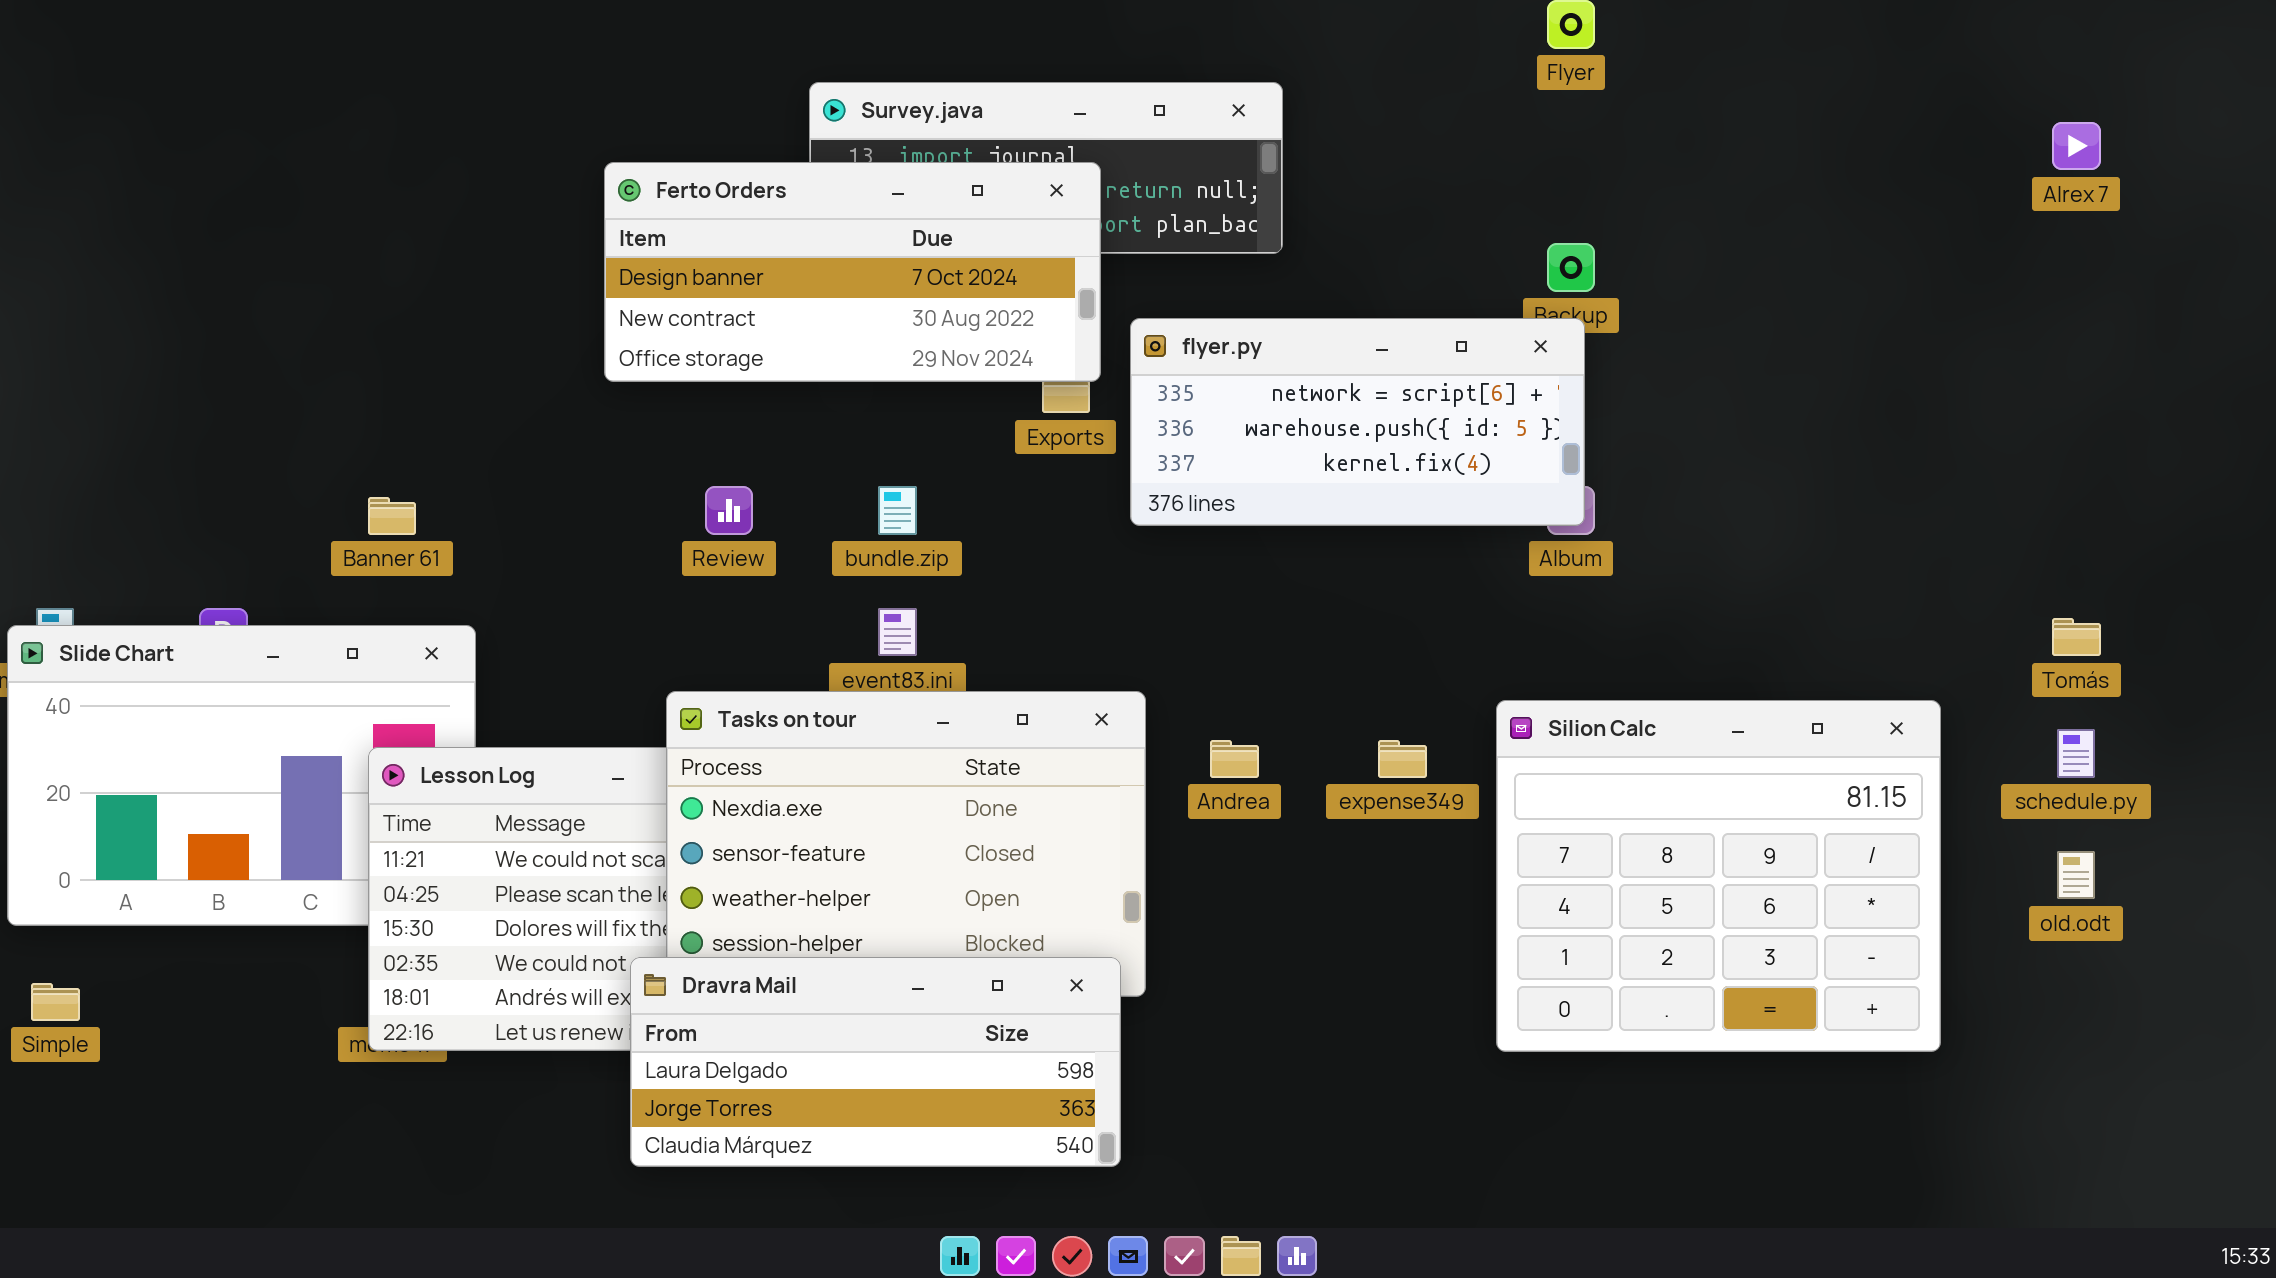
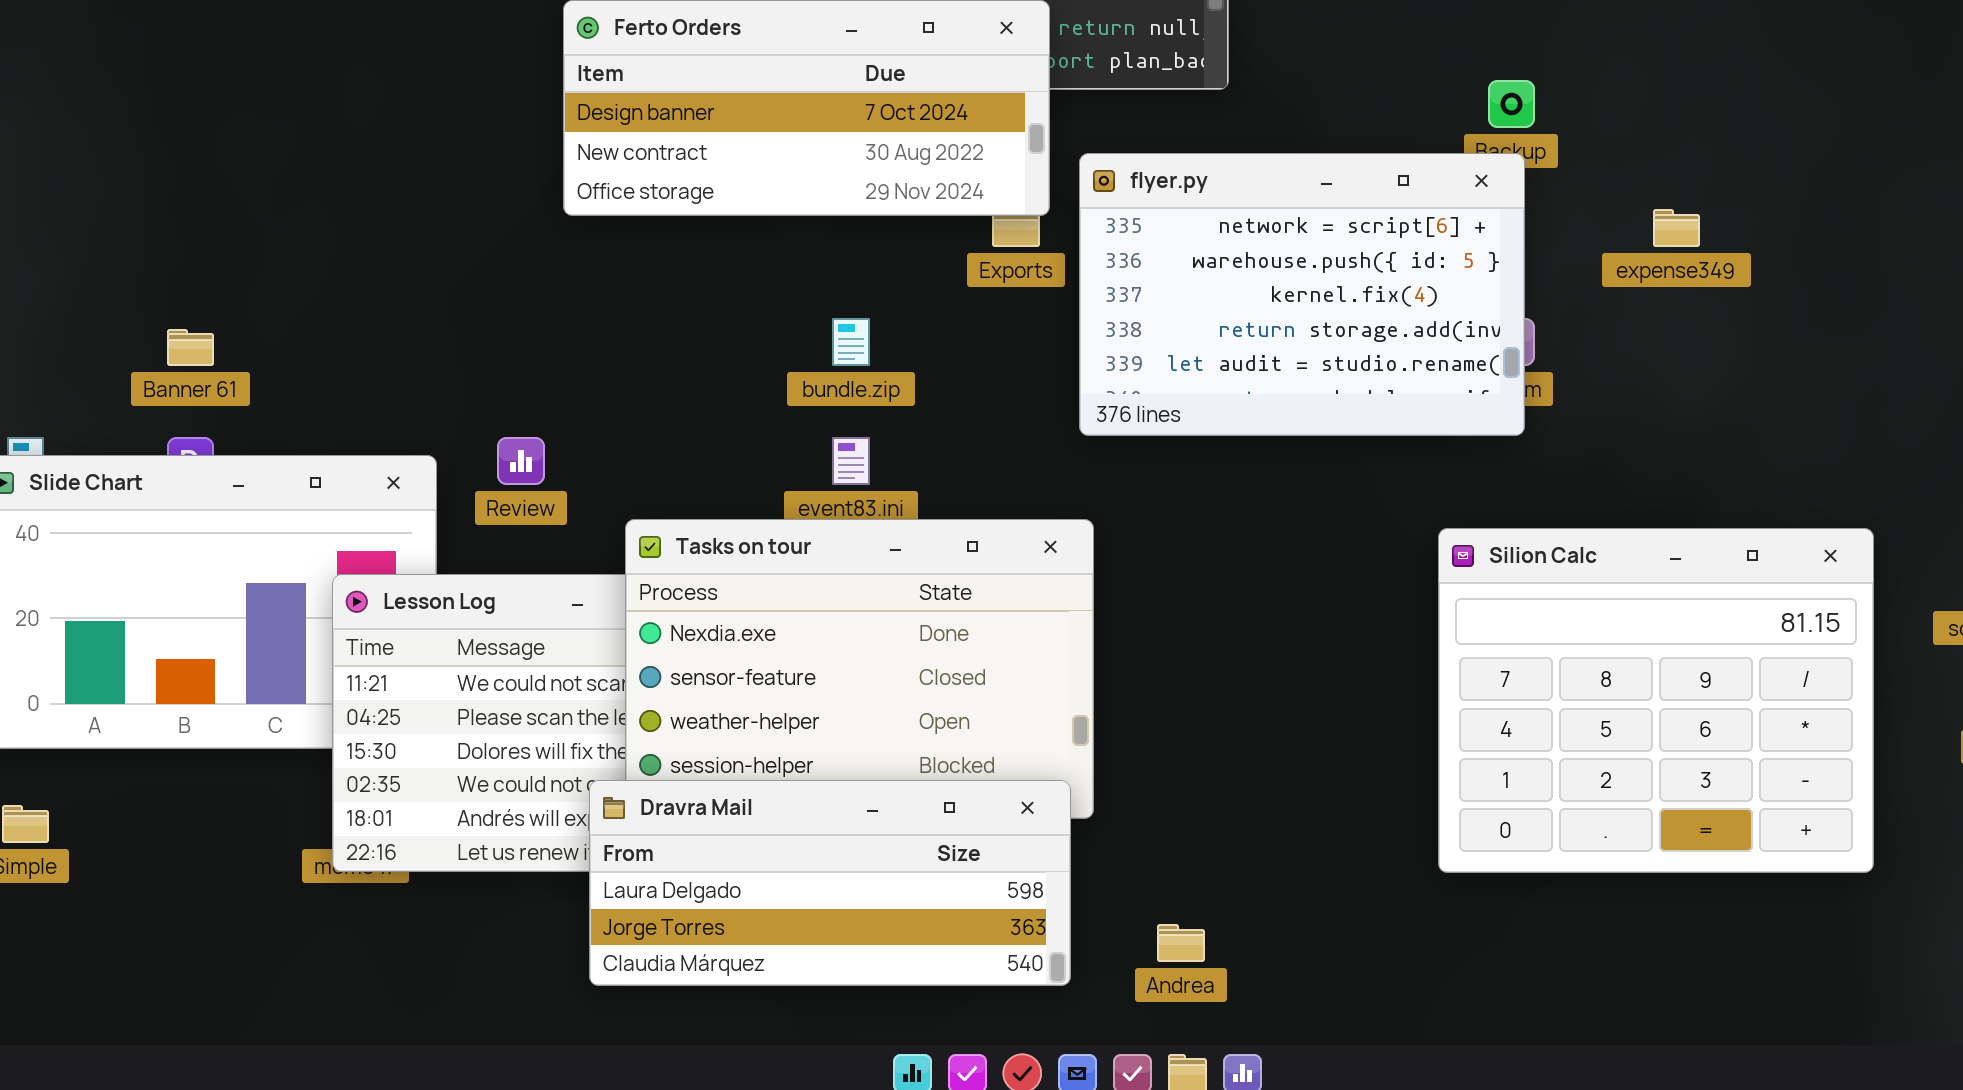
flyer.py: [1130,318,1585,526] -> [1079,153,1525,436], resized
Review: [705,486,753,535] -> [497,437,545,485], moved
Banner 61: [368,497,416,535] -> [167,329,214,366], moved
Andrea: [1210,740,1259,778] -> [1157,924,1205,962], moved
expense349: [1378,740,1427,778] -> [1653,209,1700,247], moved

